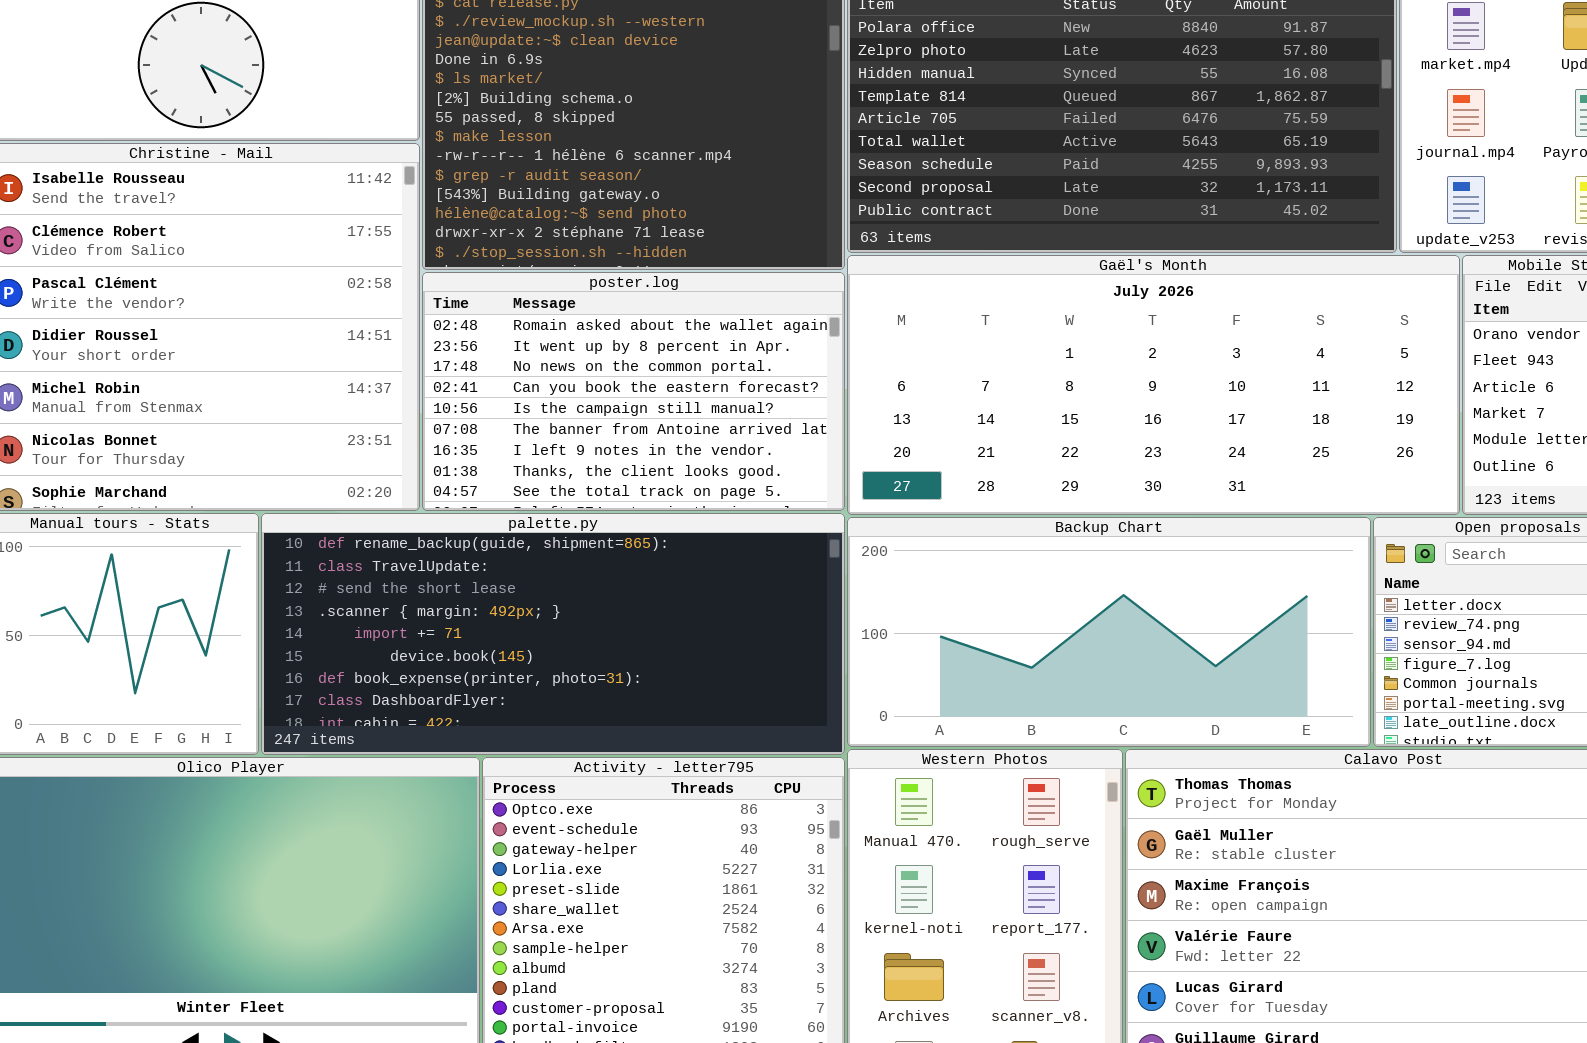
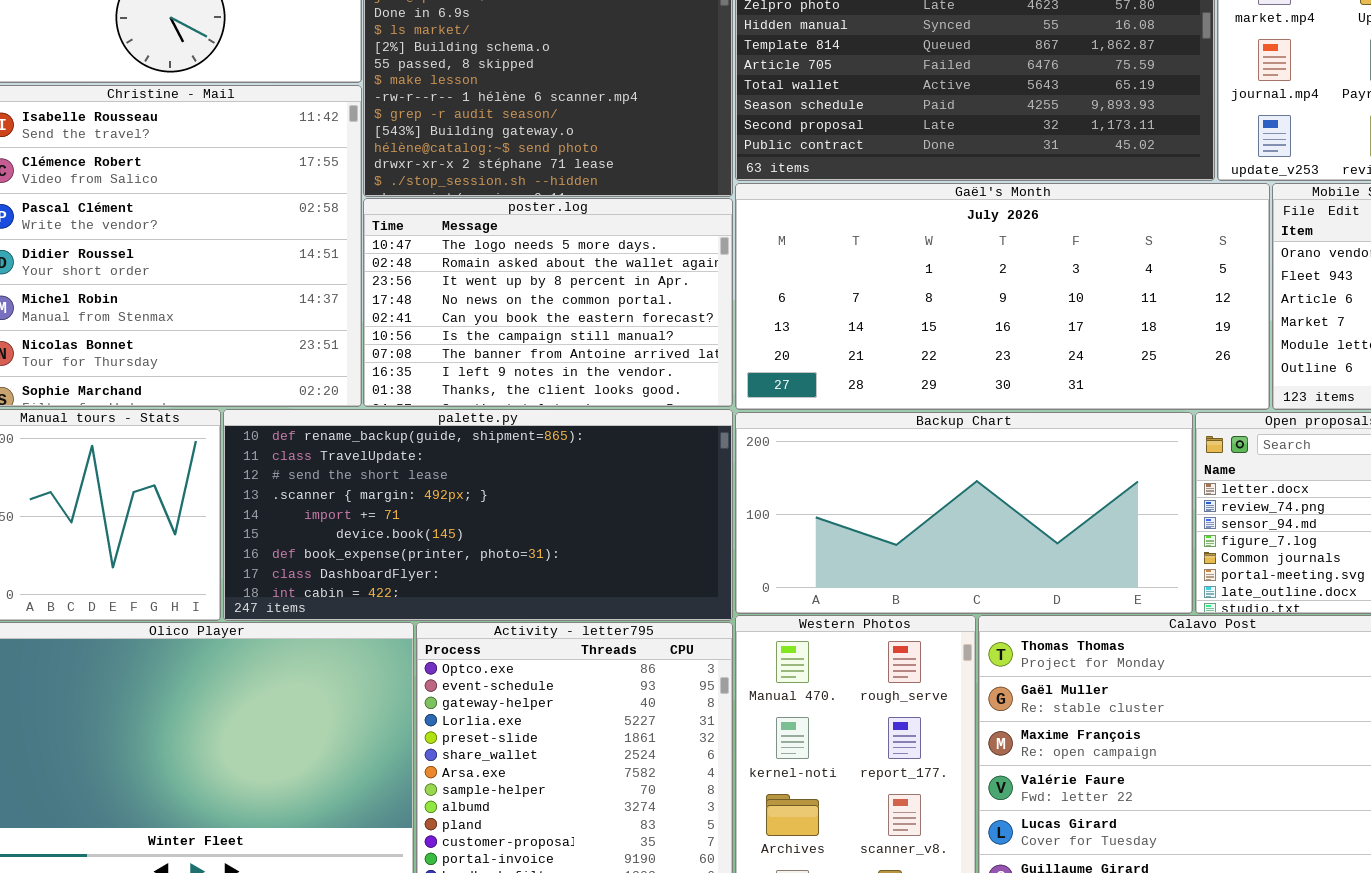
poster.log: [422,272,845,511] -> [363,198,733,407], scrolled up 1 row

